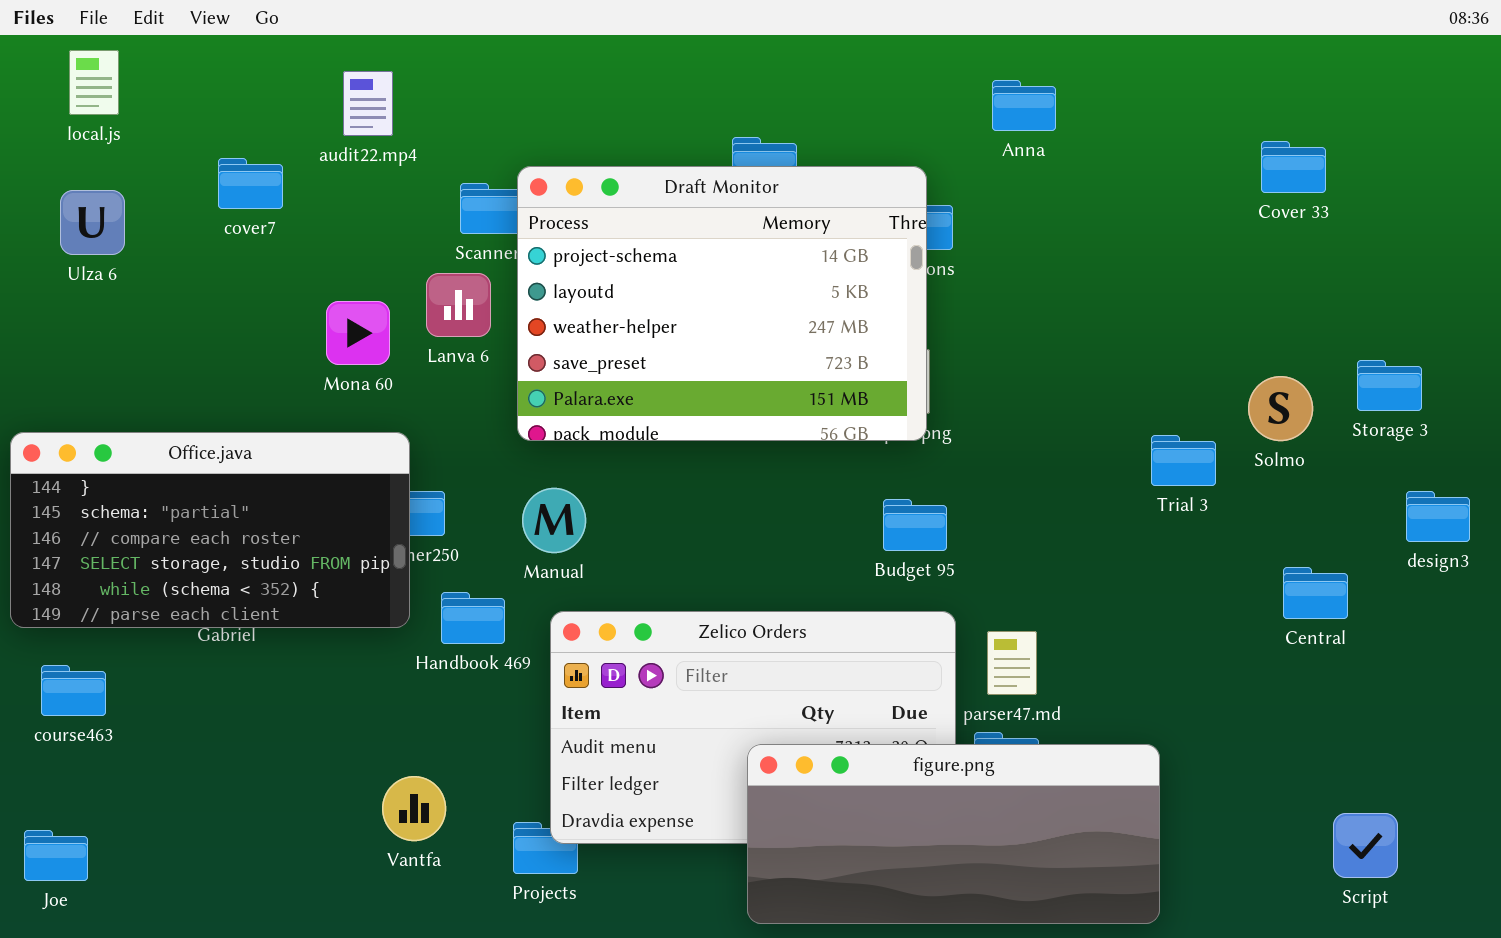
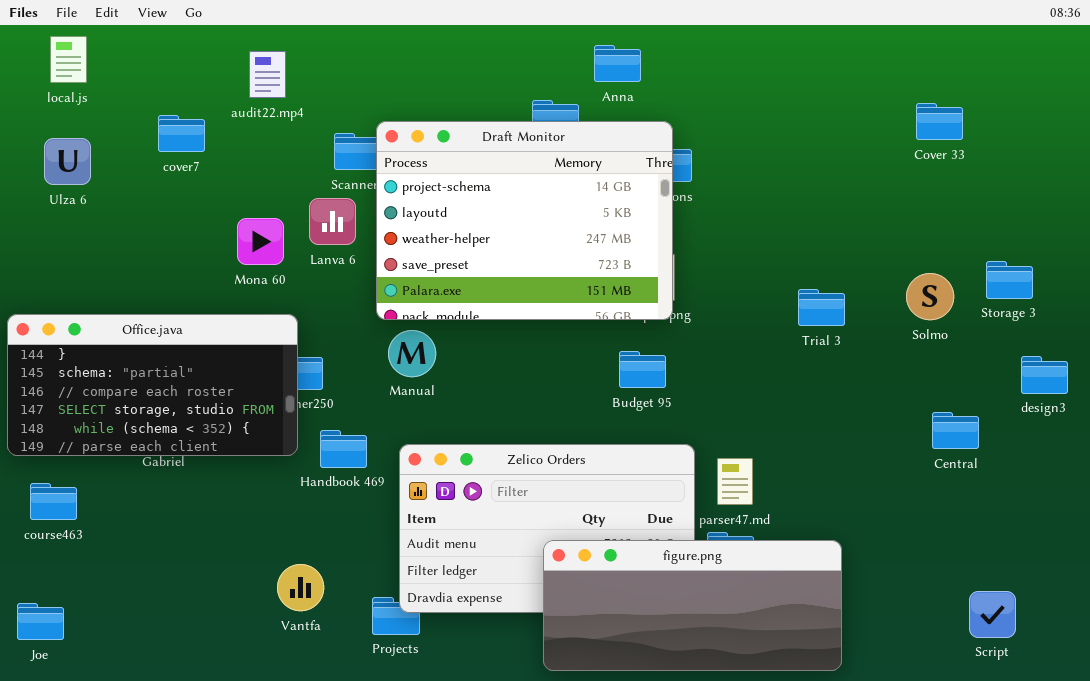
Anna: [992,80,1056,131] -> [594,45,641,82], moved
Trial 3: [1151,435,1216,486] -> [798,289,845,326], moved
Manual: [522,488,586,553] -> [388,330,436,377], moved
Budget 95: [883,499,947,551] -> [619,351,666,388], moved

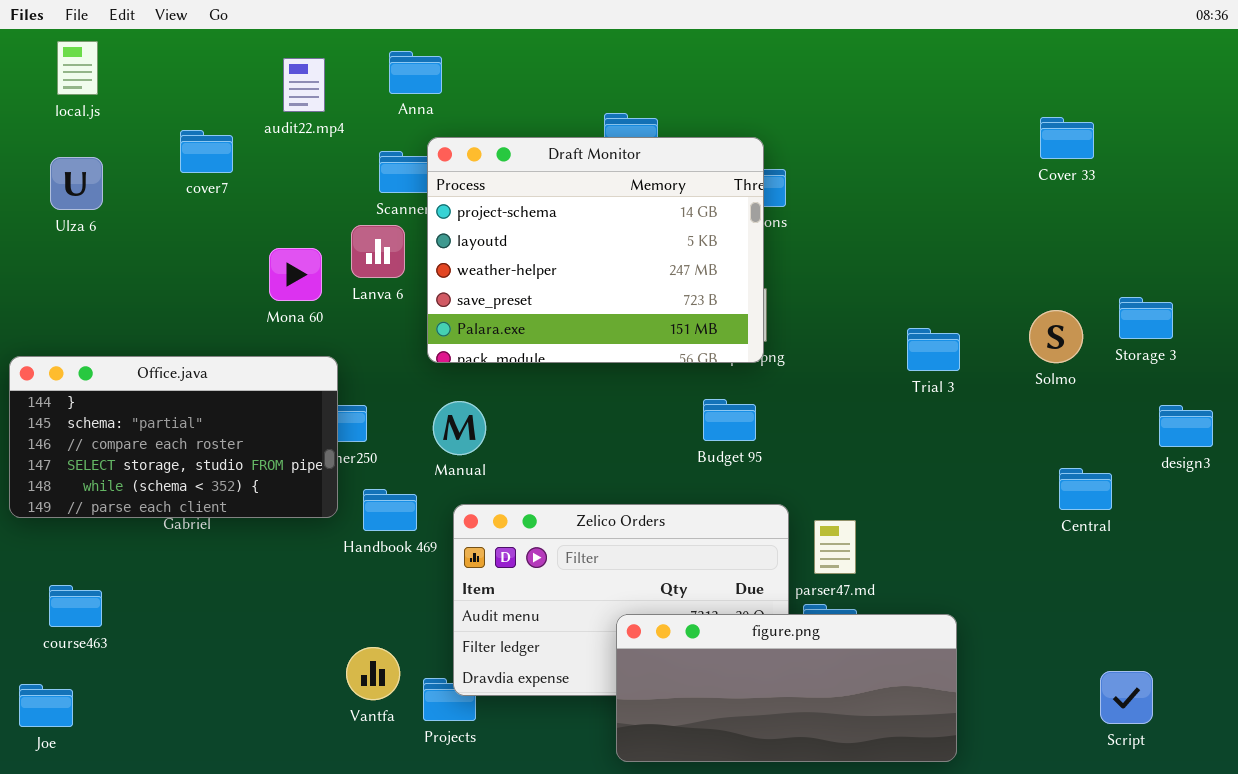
Anna: [594,45,641,82] -> [389,51,442,94], moved
Manual: [388,330,436,377] -> [433,401,486,455], moved
course463: [30,483,77,520] -> [49,585,102,627], moved
Vantfa: [277,564,324,611] -> [346,647,400,700], moved

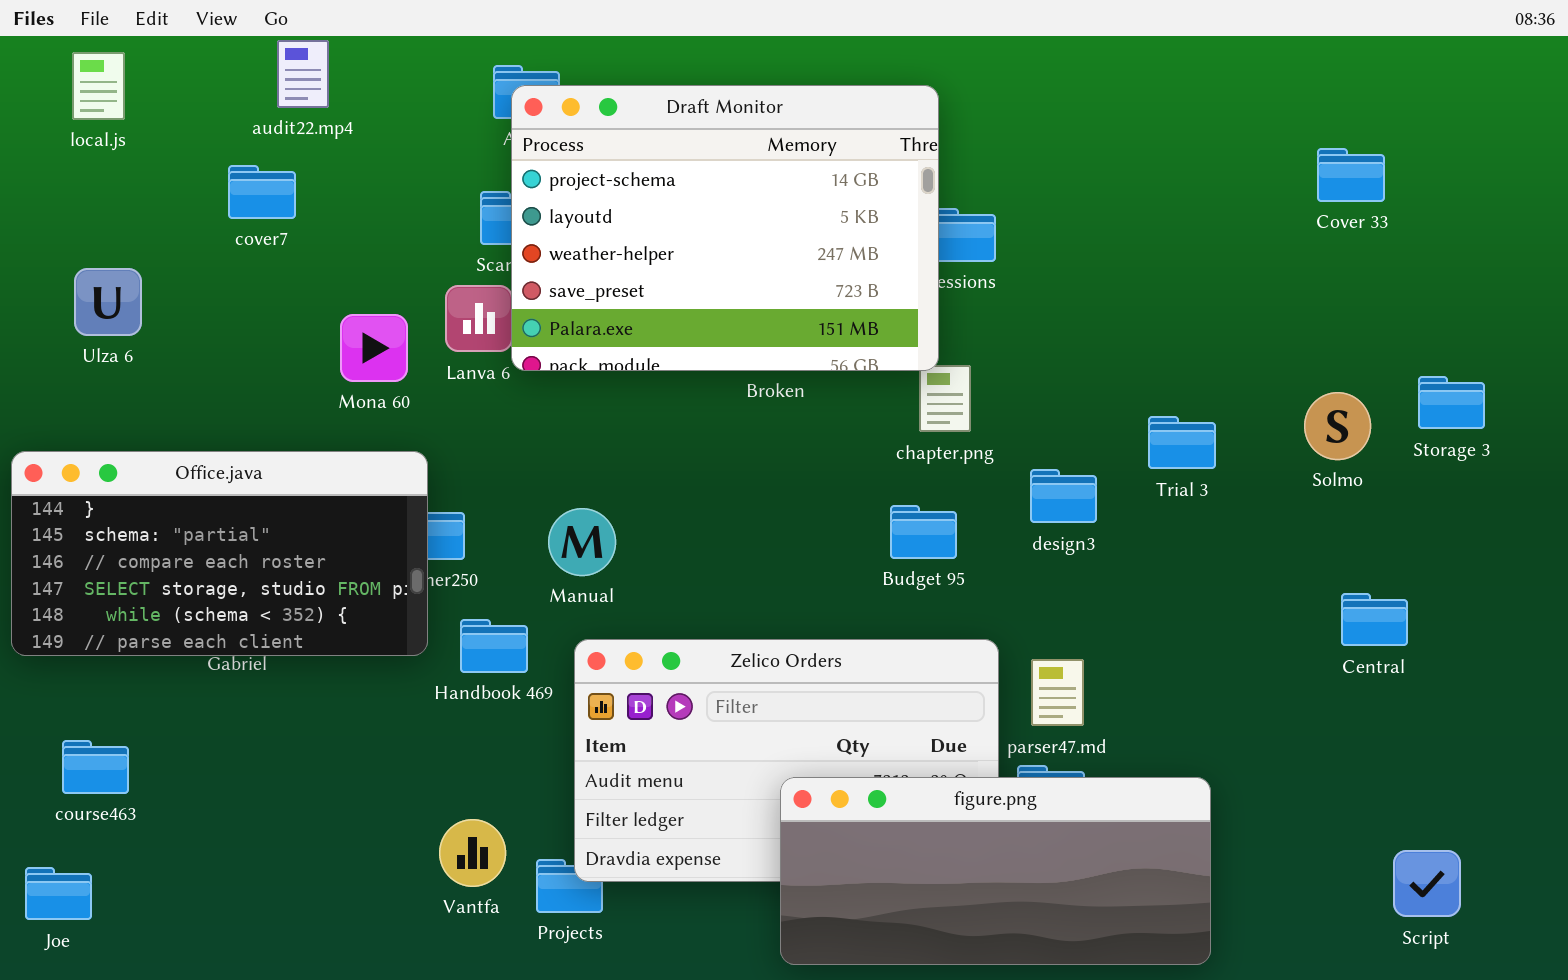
audit22.mp4: [283,58,325,112] -> [277,40,329,108], moved
Draft Monitor: [427,137,764,363] -> [511,85,939,371], moved
Ulza 6: [50,157,103,210] -> [74,268,142,336], moved
design3: [1159,405,1213,447] -> [1030,469,1097,523], moved

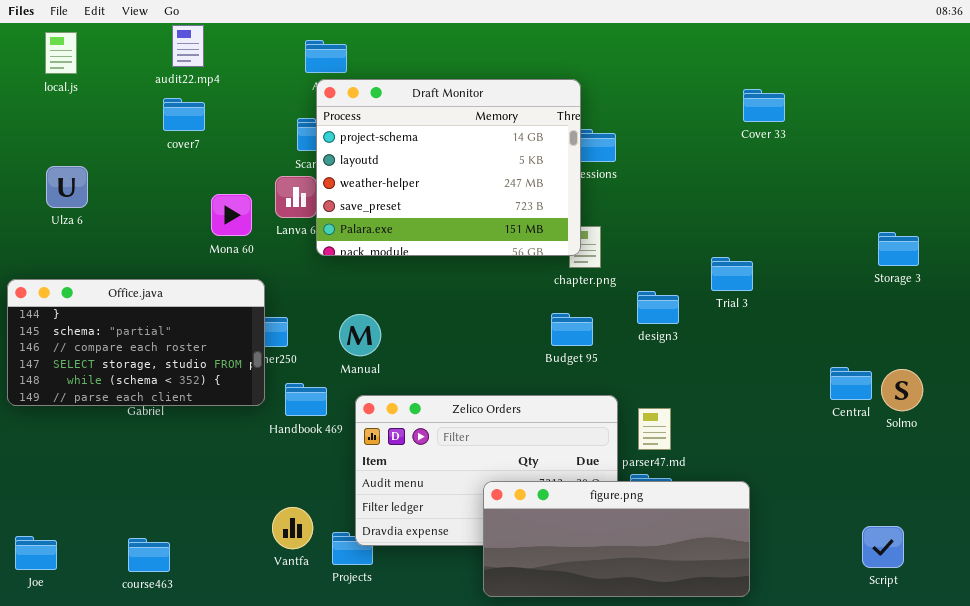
Draft Monitor: [511,85,939,371] -> [316,79,581,256], moved
Cover 33: [1317,148,1385,202] -> [743,89,785,122], moved
cover7: [228,165,296,219] -> [163,98,205,131], moved
Solmo: [1304,392,1371,460] -> [881,369,923,411], moved
course463: [62,740,129,794] -> [128,538,170,572], moved

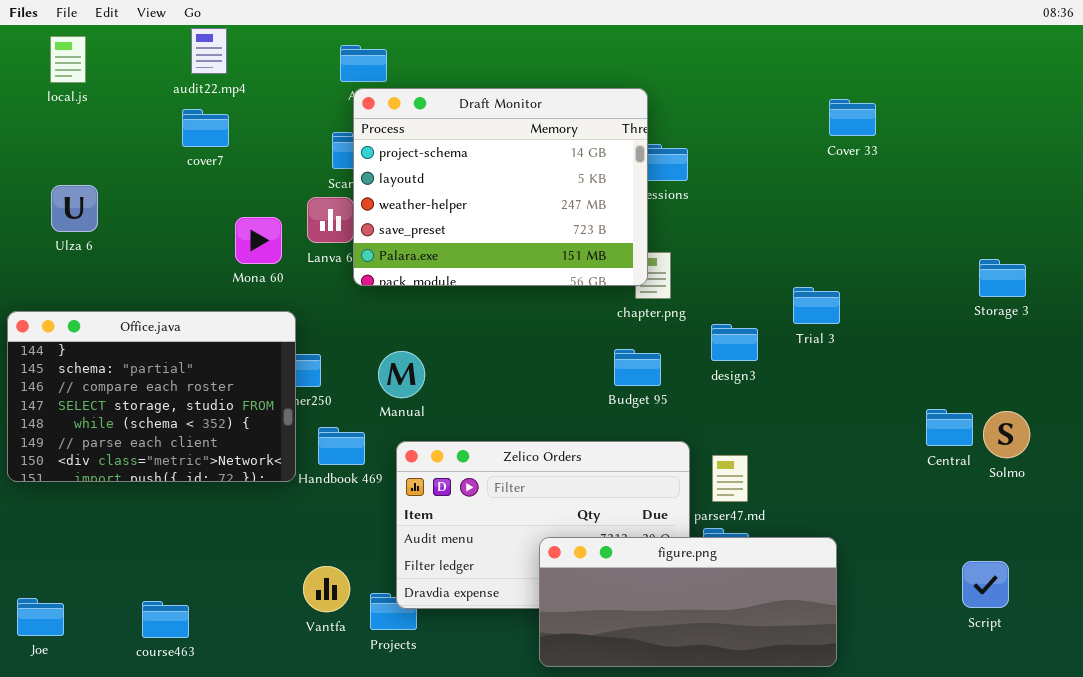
Office.java: [7,279,265,406] -> [7,311,296,482], resized
Script: [862,526,904,568] -> [962,561,1009,608], moved

